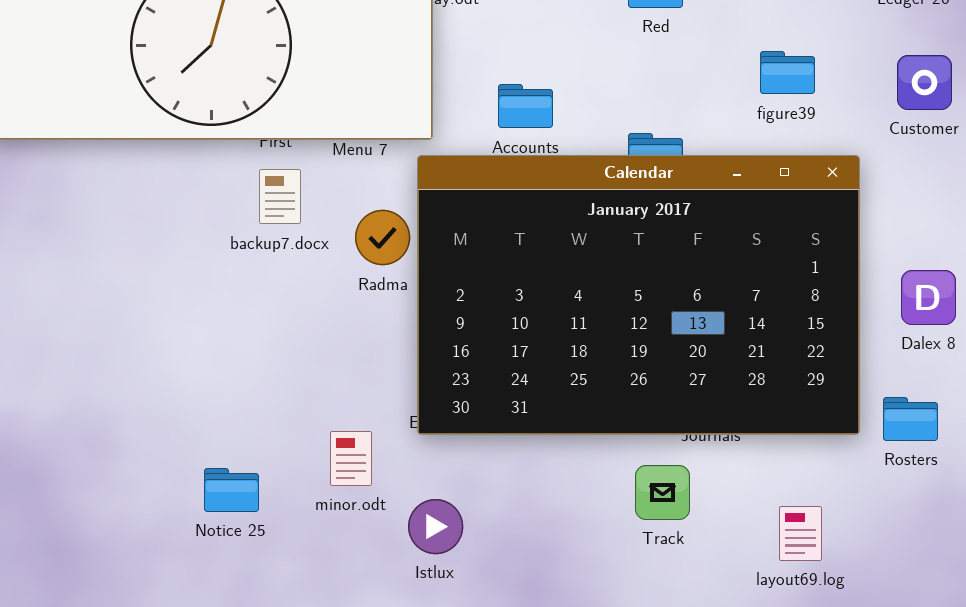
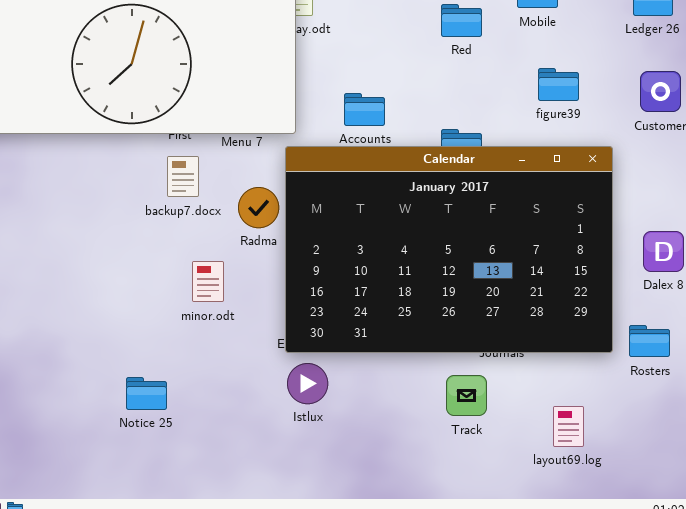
minor.odt: [330,431,372,486] -> [192,261,224,302], moved
Istlux: [408,499,463,554] -> [287,363,328,404], moved

